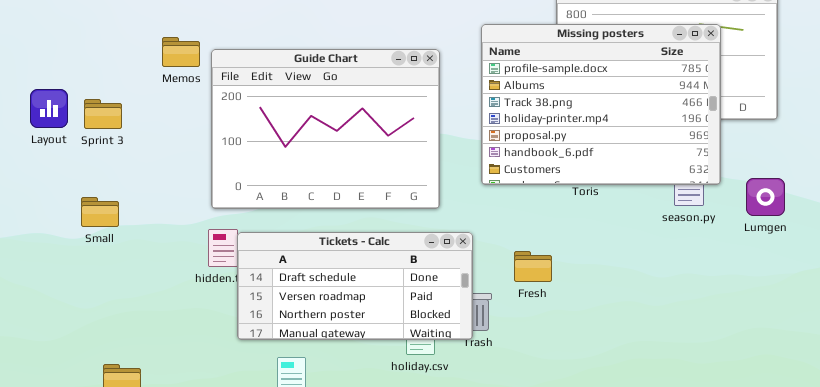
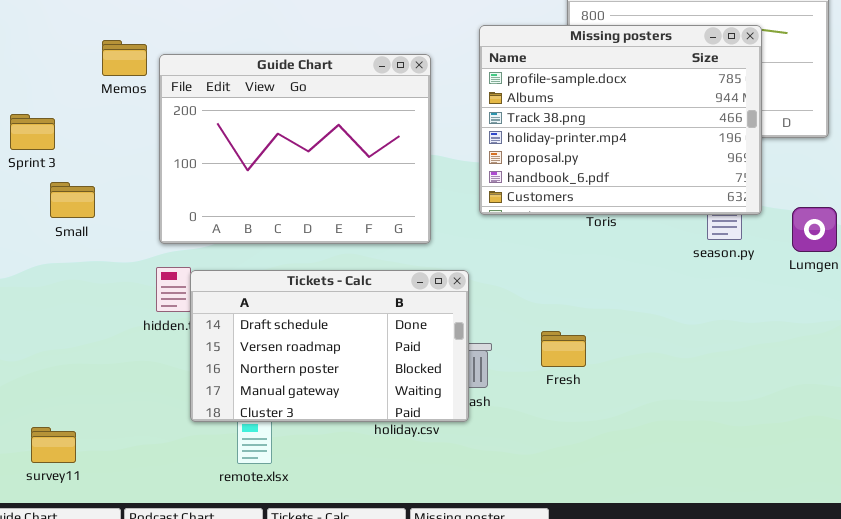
Small: [81,197,119,227] -> [50,182,95,218], moved
Tickets - Calc: [237,232,473,340] -> [190,270,469,422], resized
Fresh: [514,251,552,282] -> [541,331,586,367], moved

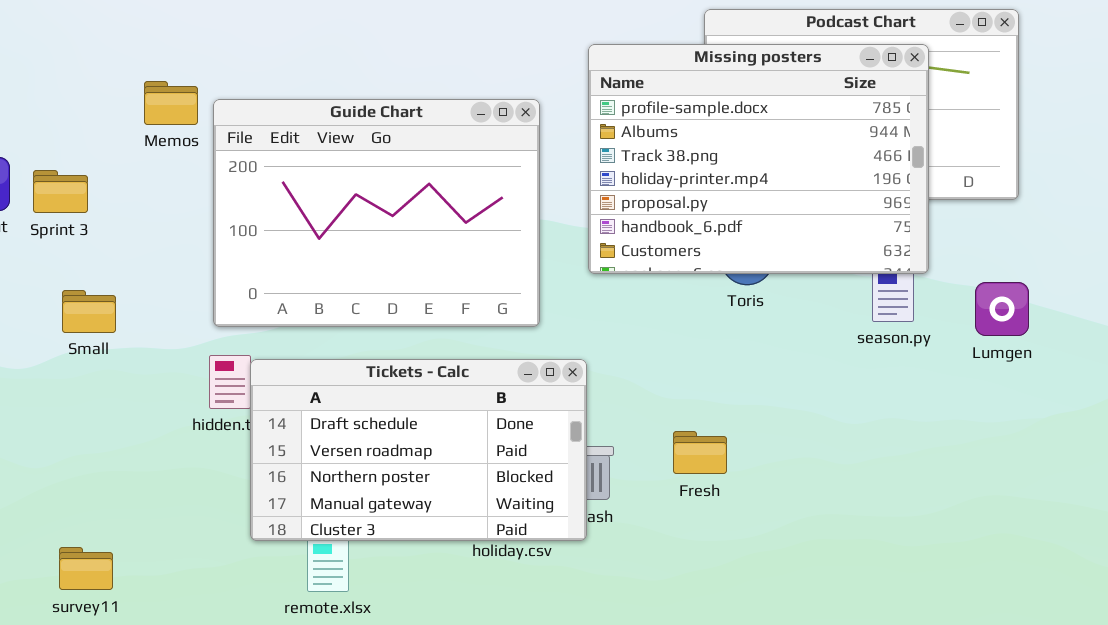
Missing posters: [479,25,762,215] -> [588,44,929,274], moved
Small: [50,182,95,218] -> [62,290,116,333], moved

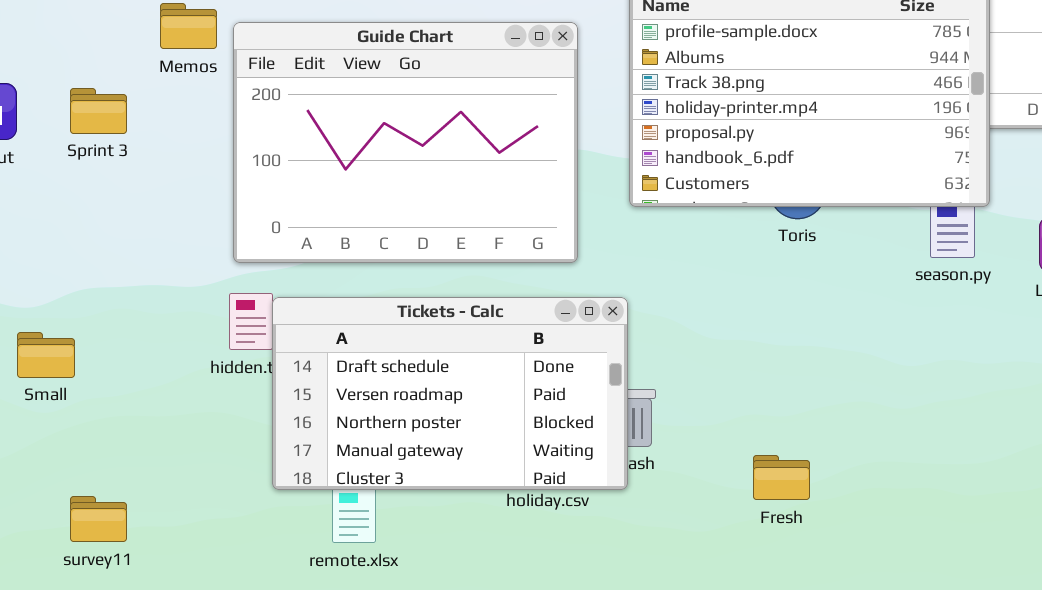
Sprint 3: [33,170,88,213] -> [70,88,127,134], moved
Small: [62,290,116,333] -> [17,332,75,378], moved
Fresh: [673,431,727,474] -> [753,455,810,500], moved

